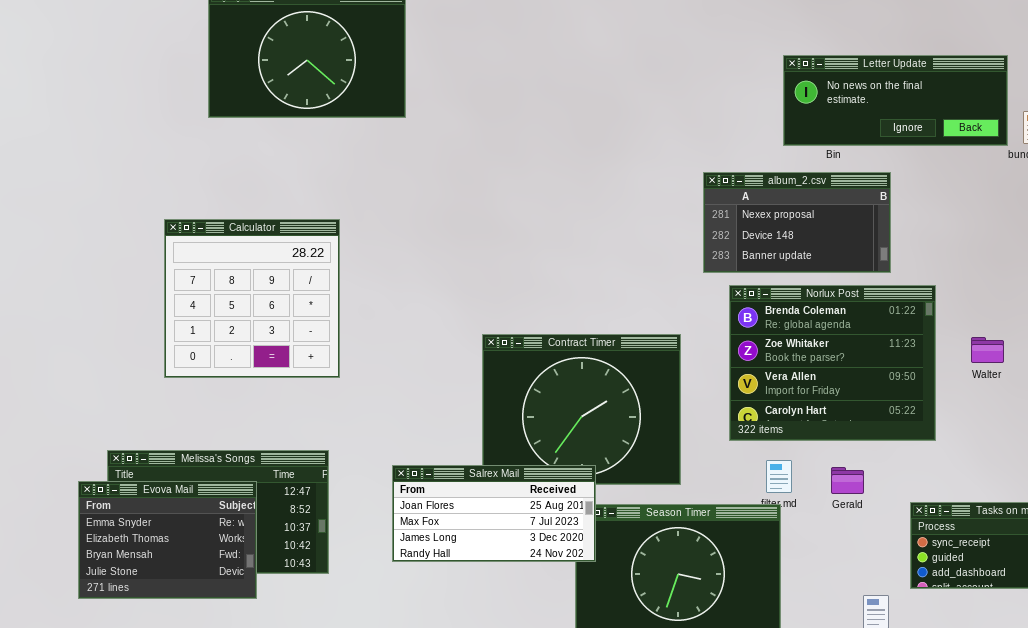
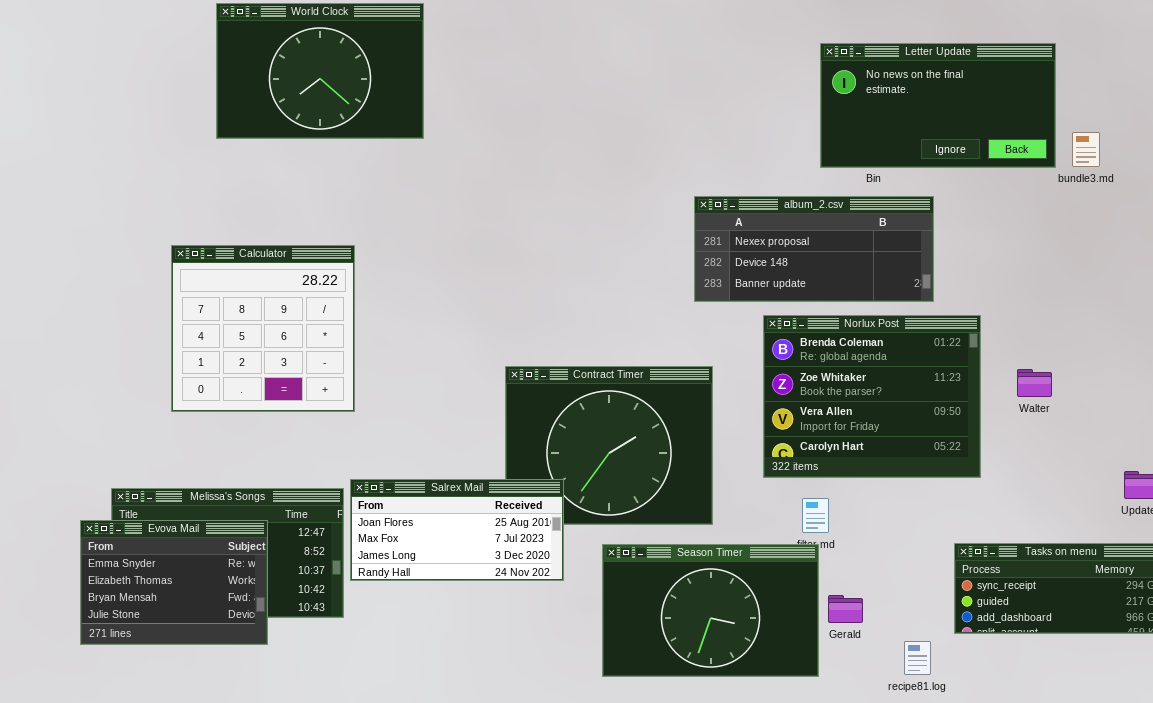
Letter Update: [783,55,1008,146] -> [820,43,1056,168], resized
album_2.csv: [703,172,891,273] -> [694,196,934,302], resized
Salrex Mail: [392,465,596,562] -> [350,479,564,581], moved
Gerald: [831,467,864,494] -> [828,595,863,623], moved

